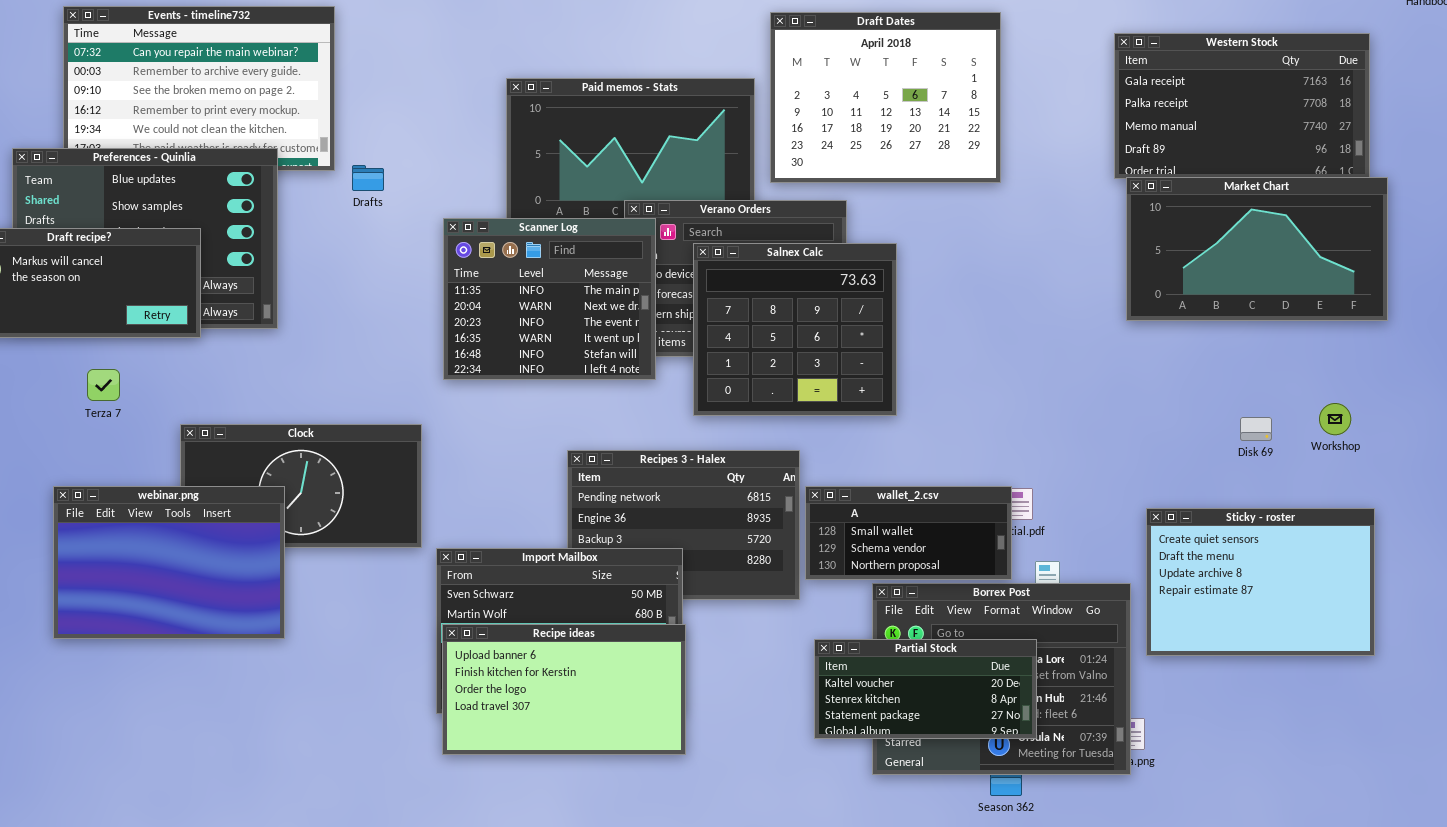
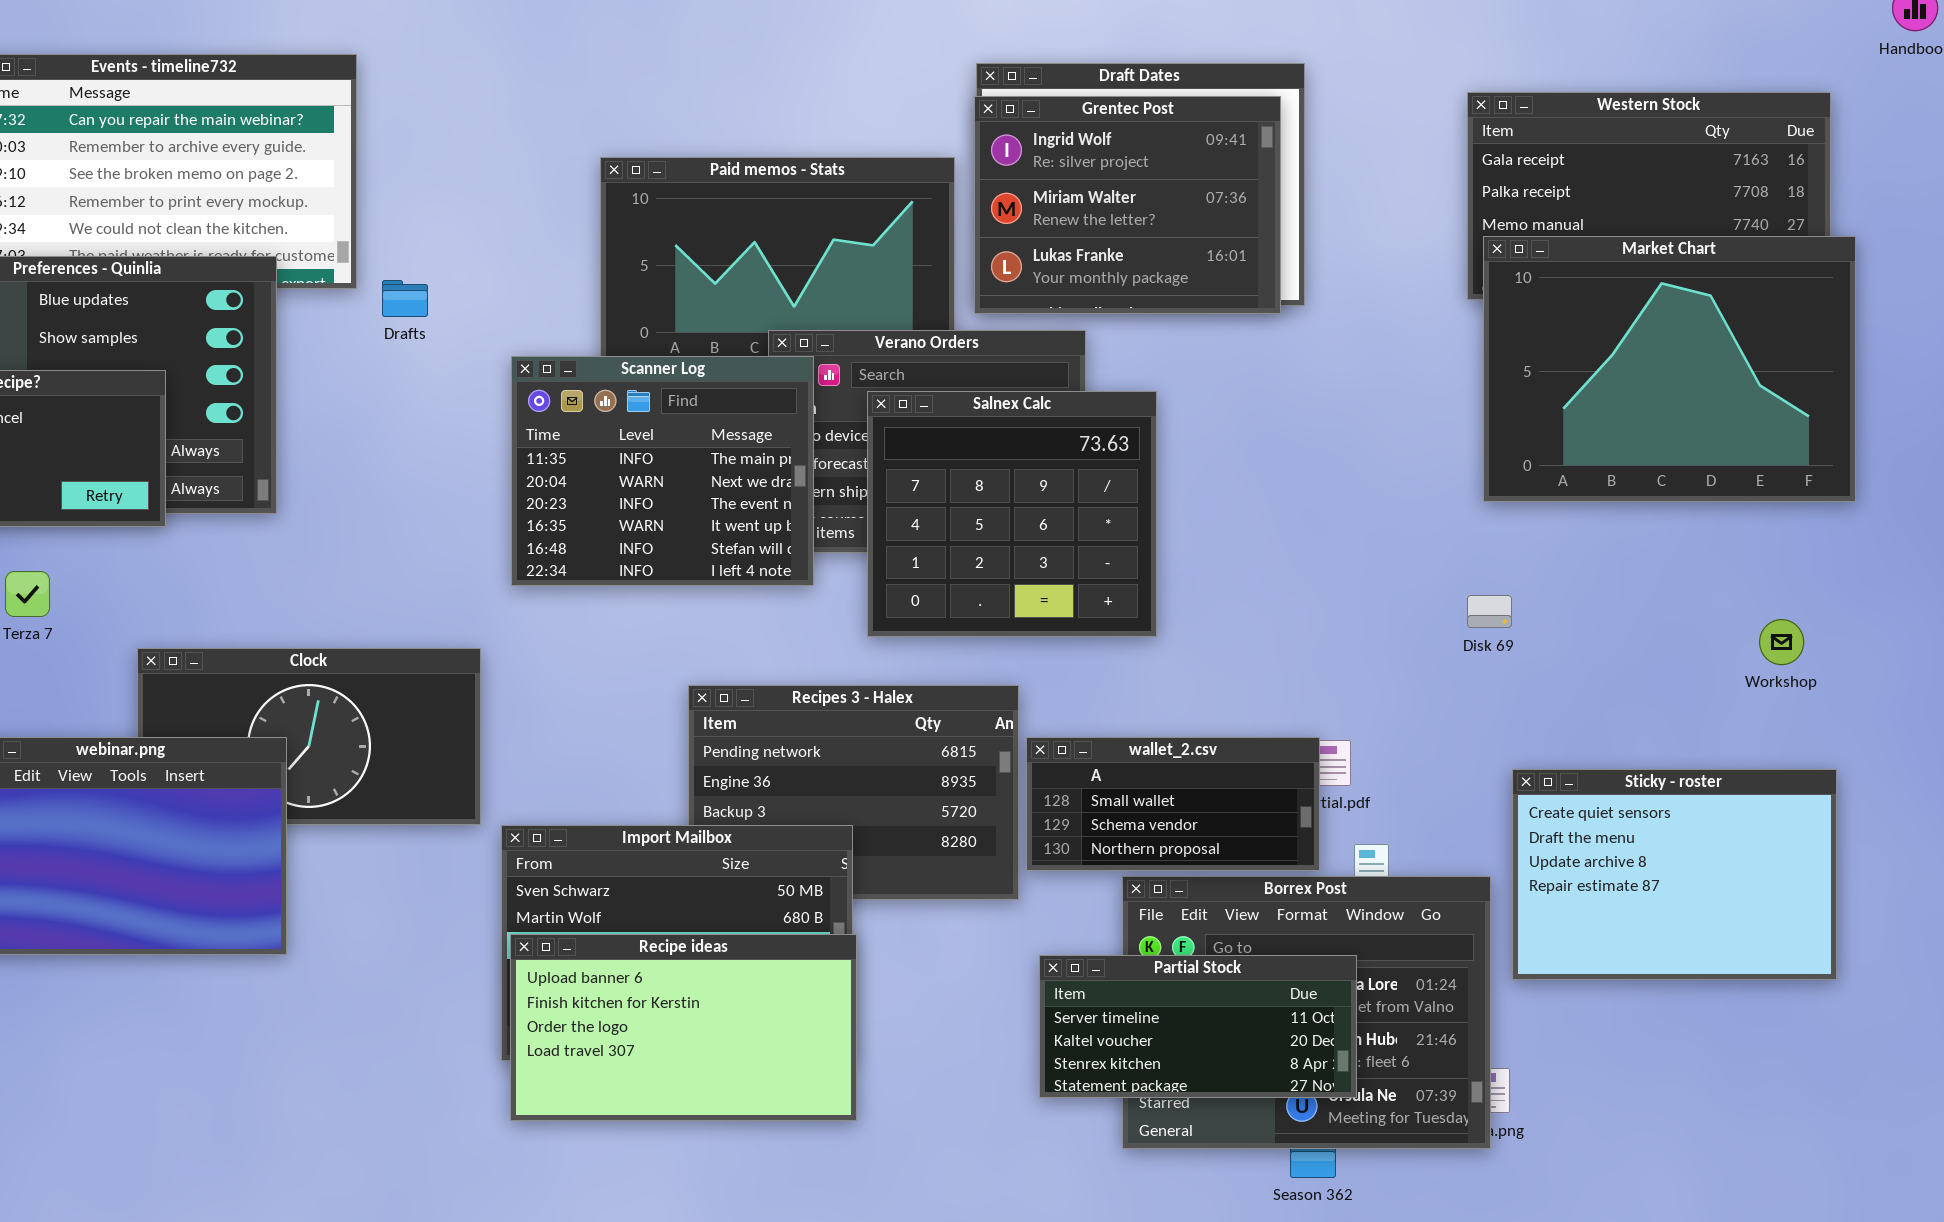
Grentec Post: none -> [974,96,1281,314], opened
Market Chart: [1126,177,1388,321] -> [1483,236,1856,502], resized
Disk 69: [1240,417,1272,441] -> [1467,595,1512,628], moved
Partial Stock: [814,639,1037,739] -> [1039,955,1357,1098], scrolled up 1 row

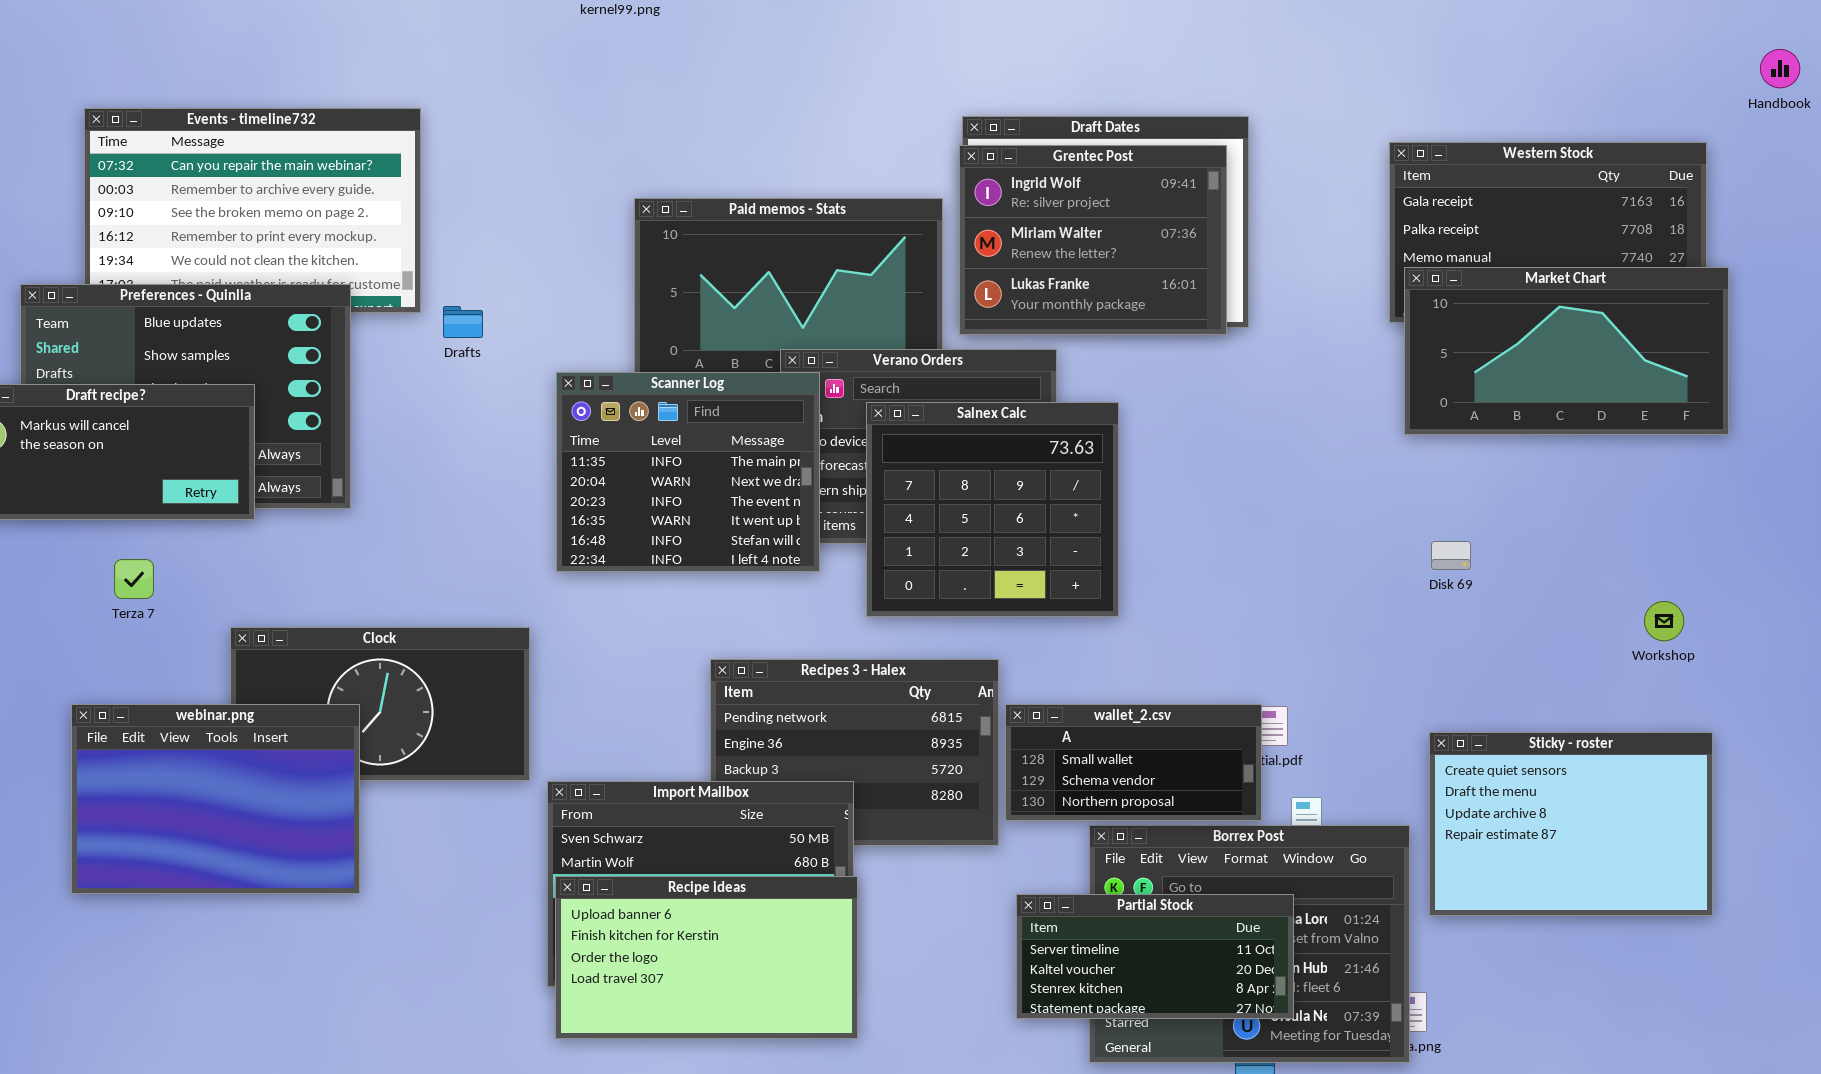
Market Chart: [1483,236,1856,502] -> [1404,267,1729,435], resized
Disk 69: [1467,595,1512,628] -> [1431,541,1471,570], moved

